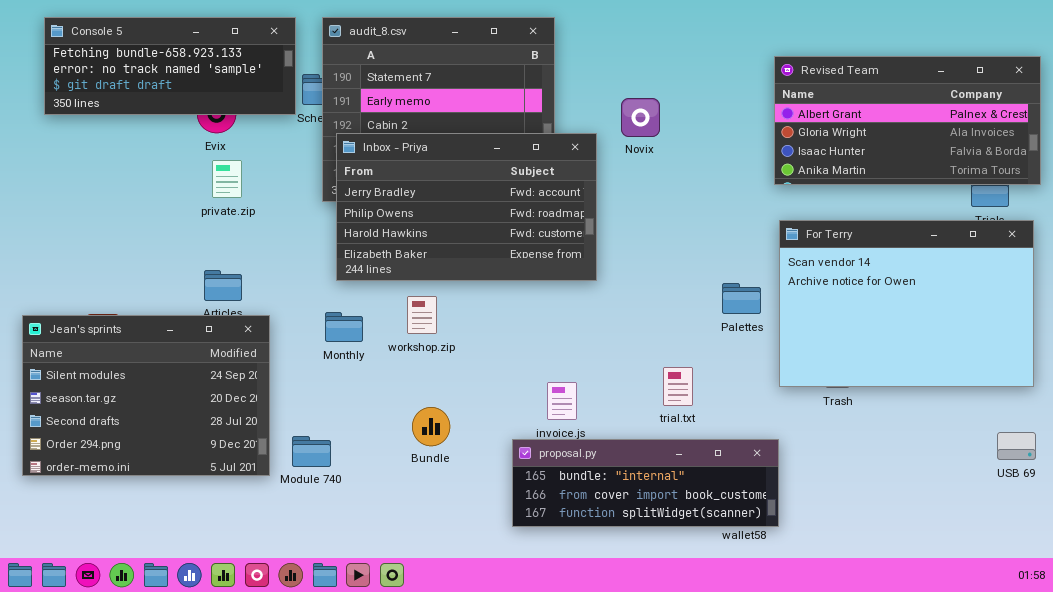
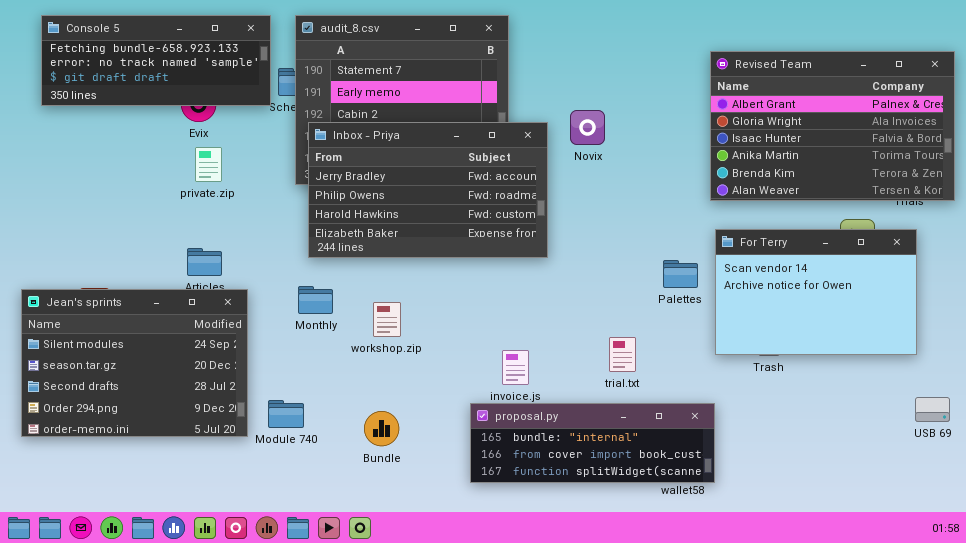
Revised Team: [774,56,1041,185] -> [710,51,955,201], resized
Novix: [621,98,660,137] -> [570,110,605,145], moved
For Terry: [779,220,1034,387] -> [715,229,917,355], resized
workshop.zip: [407,296,437,334] -> [373,302,401,337], moved
Bundle: [412,407,450,446] -> [364,411,399,446], moved

